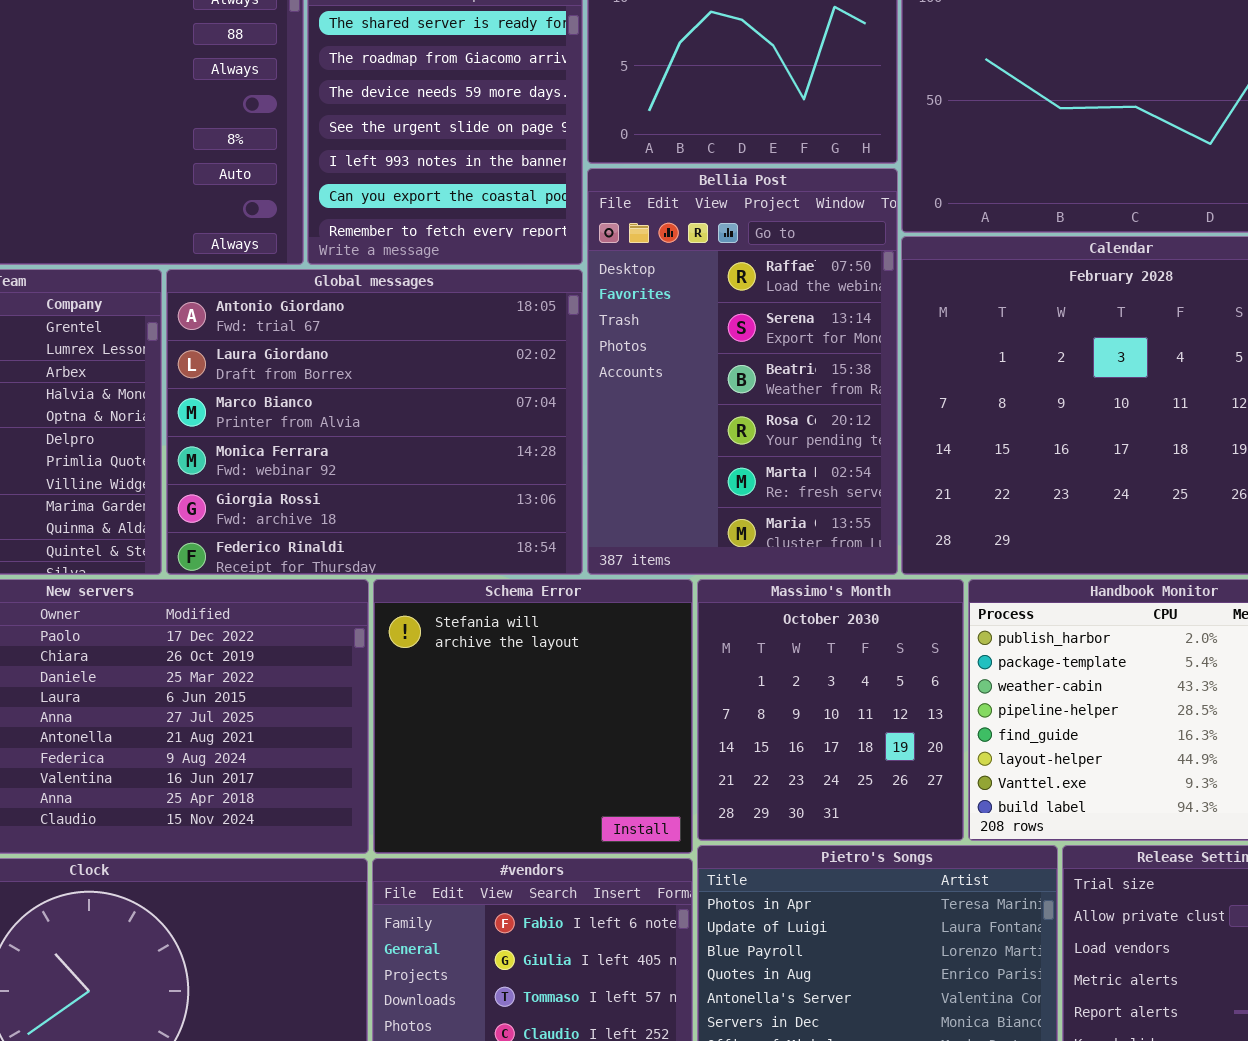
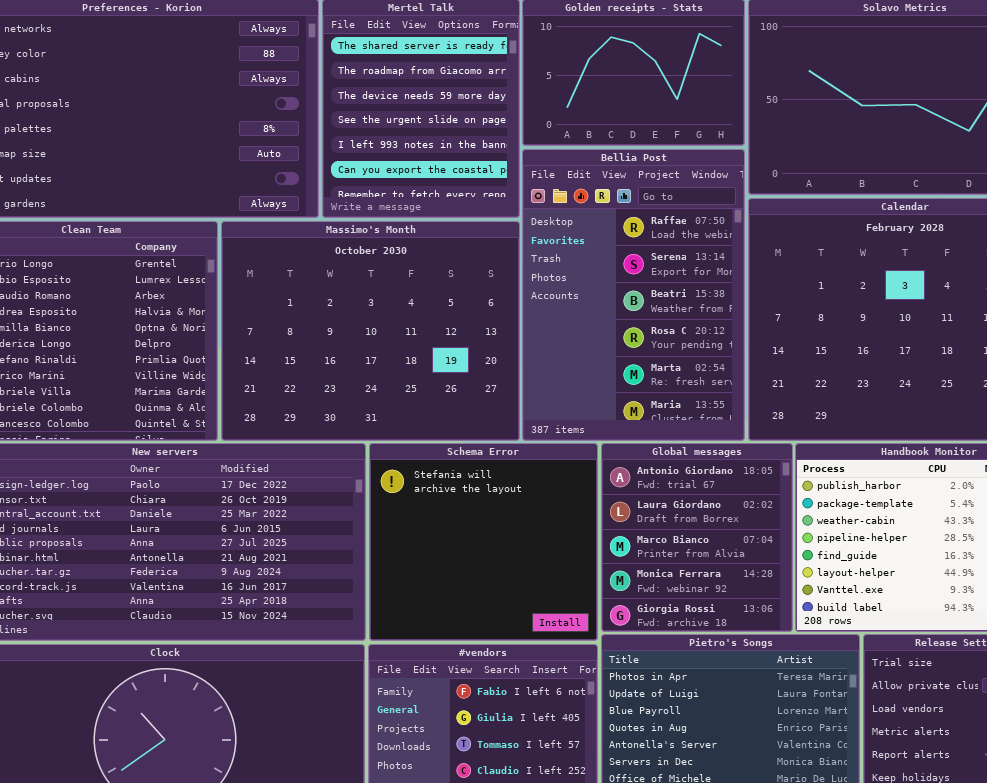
Global messages: [166,269,583,575] -> [601,443,793,632], moved, resized
Massimo's Month: [697,579,964,841] -> [221,221,520,441], moved, resized

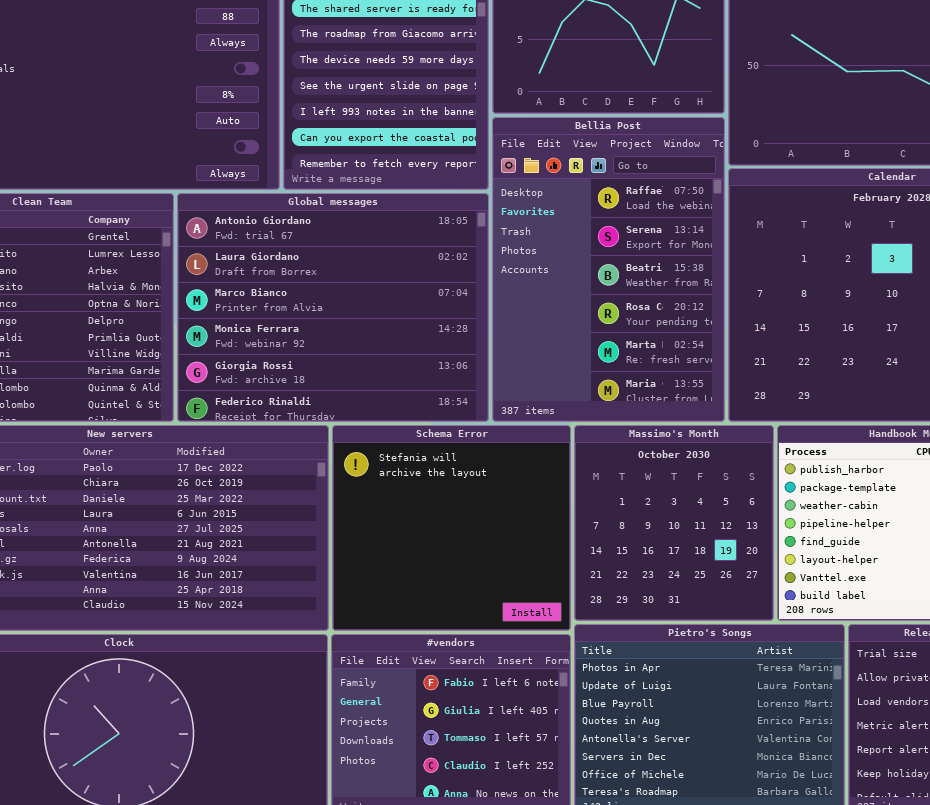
Massimo's Month: [221,221,520,441] -> [574,425,774,621], moved, resized
Global messages: [601,443,793,632] -> [177,193,489,422], moved, resized

